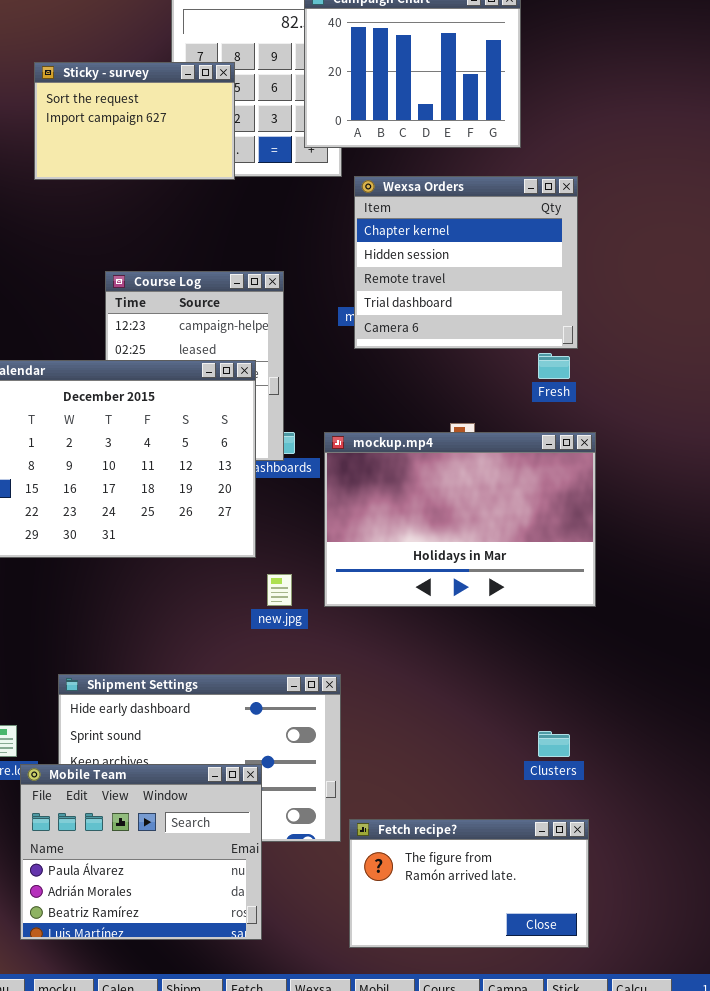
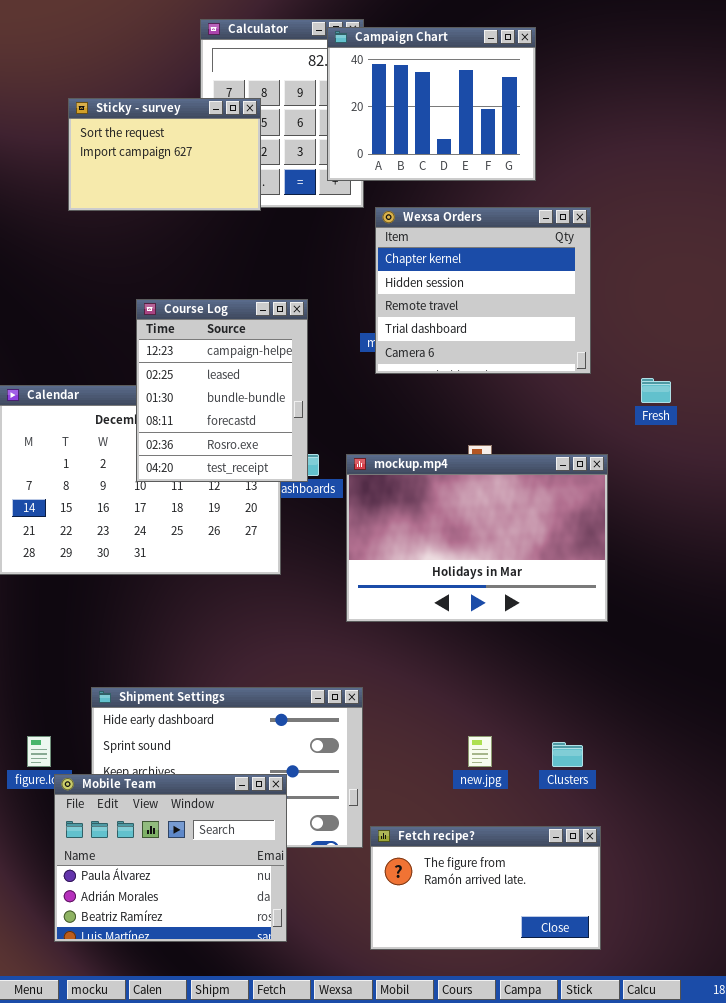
Course Log: [105,271,284,461] -> [136,299,308,482], raised
Fresh: [538,353,570,379] -> [641,378,671,403], moved
new.jpg: [267,574,292,606] -> [468,736,492,767], moved

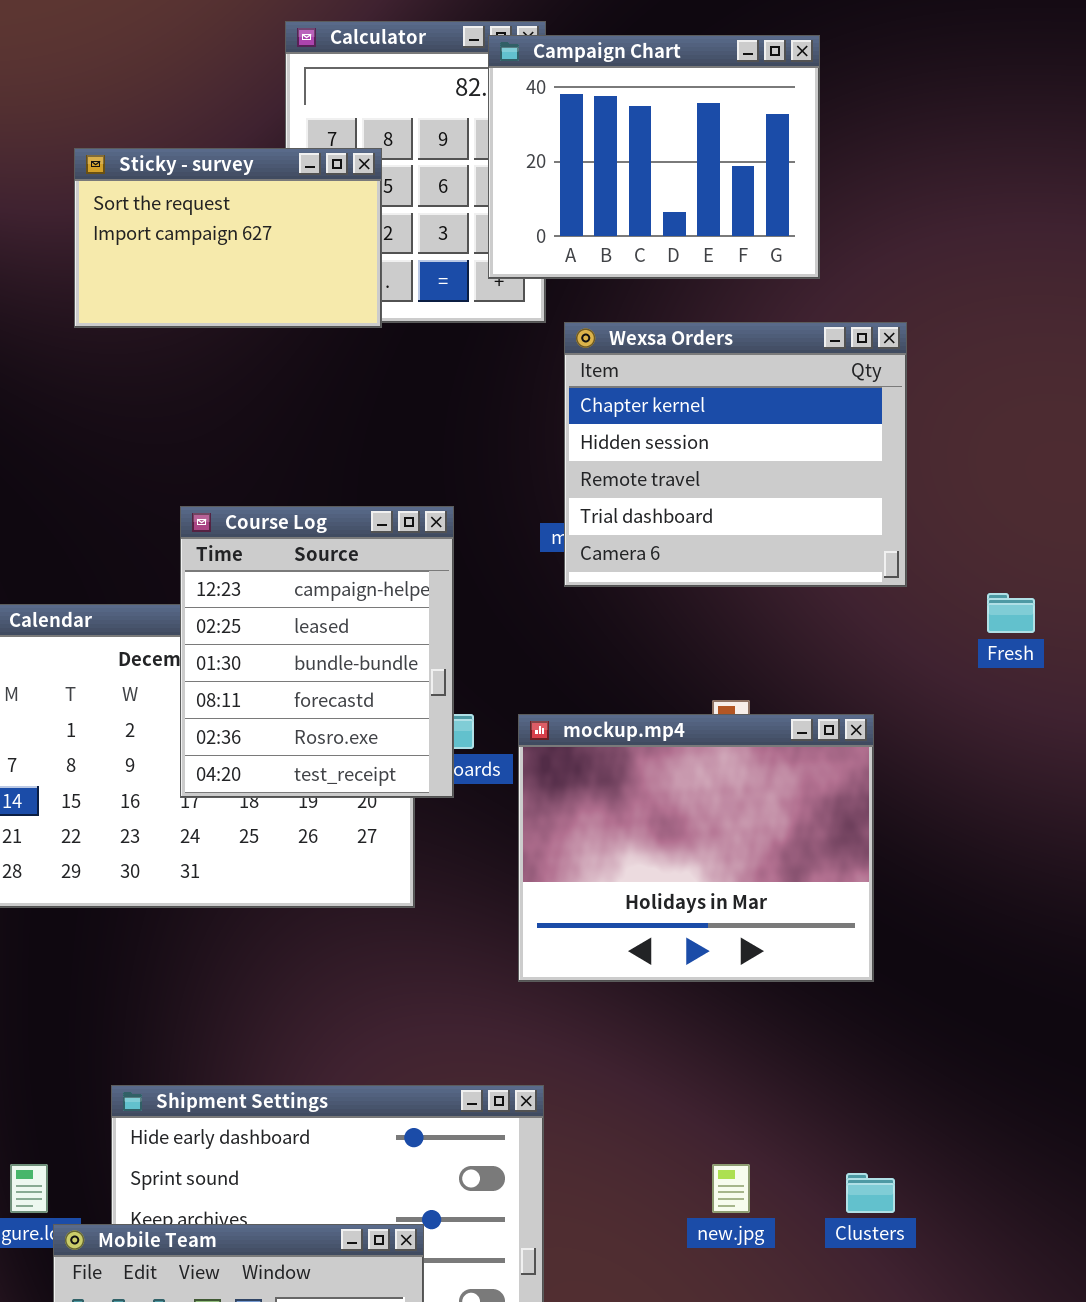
Course Log: [136,299,308,482] -> [180,506,454,798], moved
mockup.mp4: [346,454,608,622] -> [518,714,874,982], resized

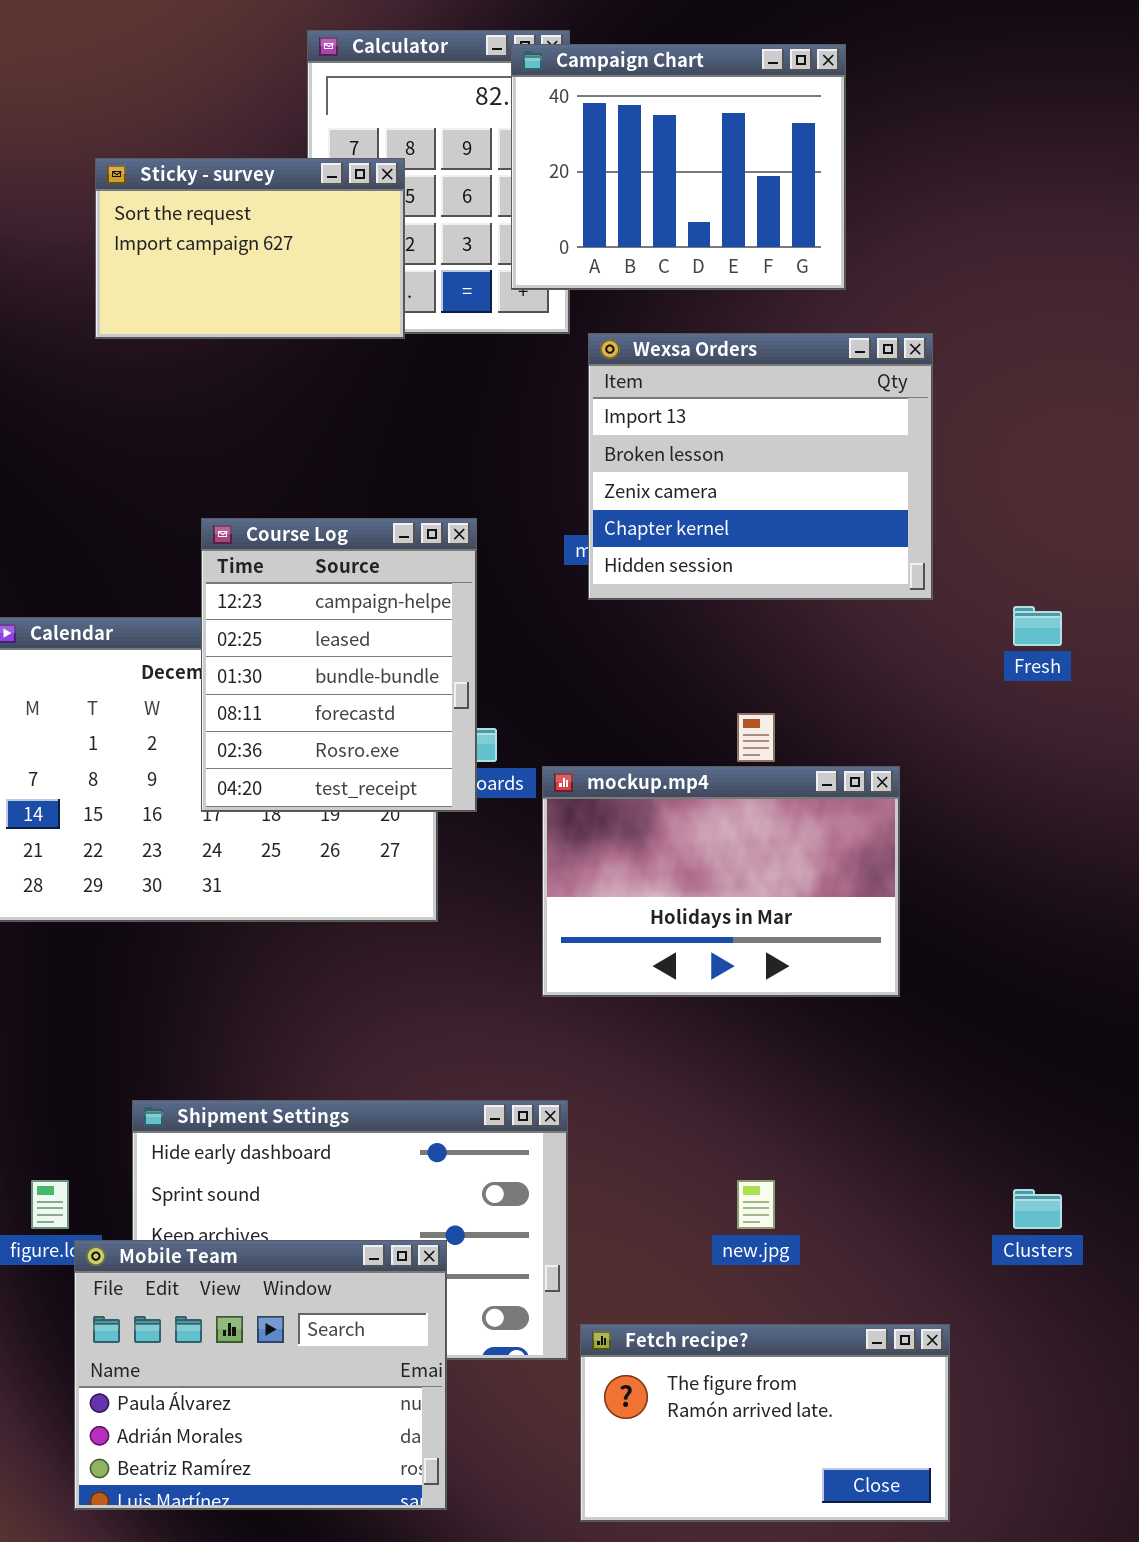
Wexsa Orders: [564,322,907,587] -> [588,333,933,600], scrolled up 3 rows
mockup.mp4: [518,714,874,982] -> [542,766,900,997], resized
Clusters: [846,1173,895,1213] -> [1013,1189,1062,1229], moved

